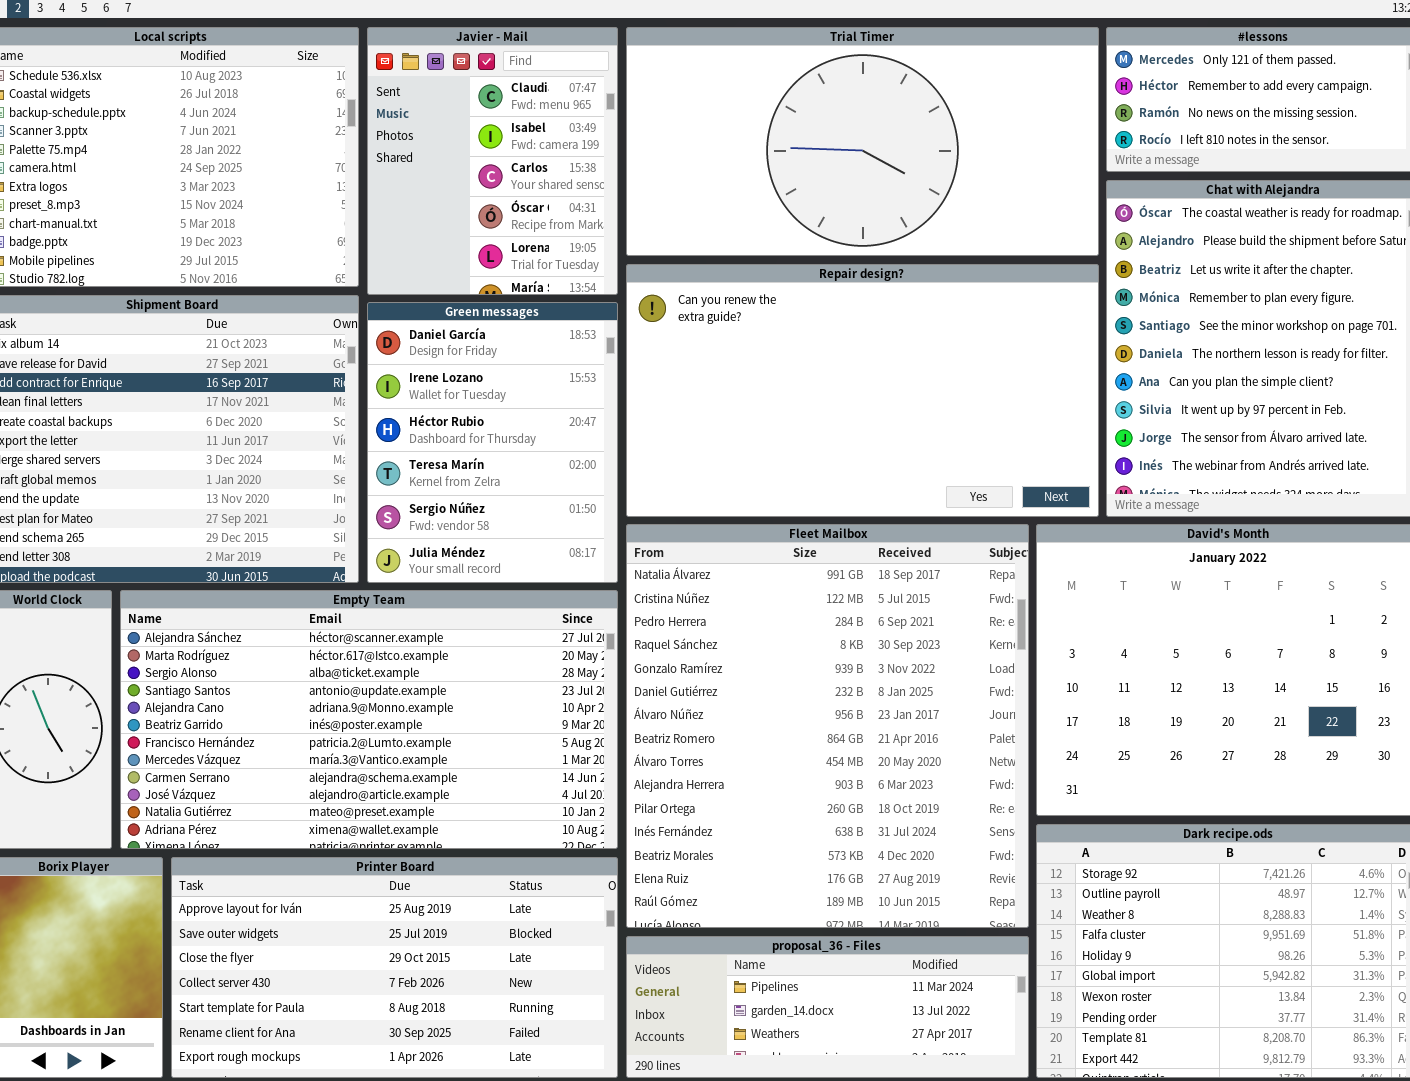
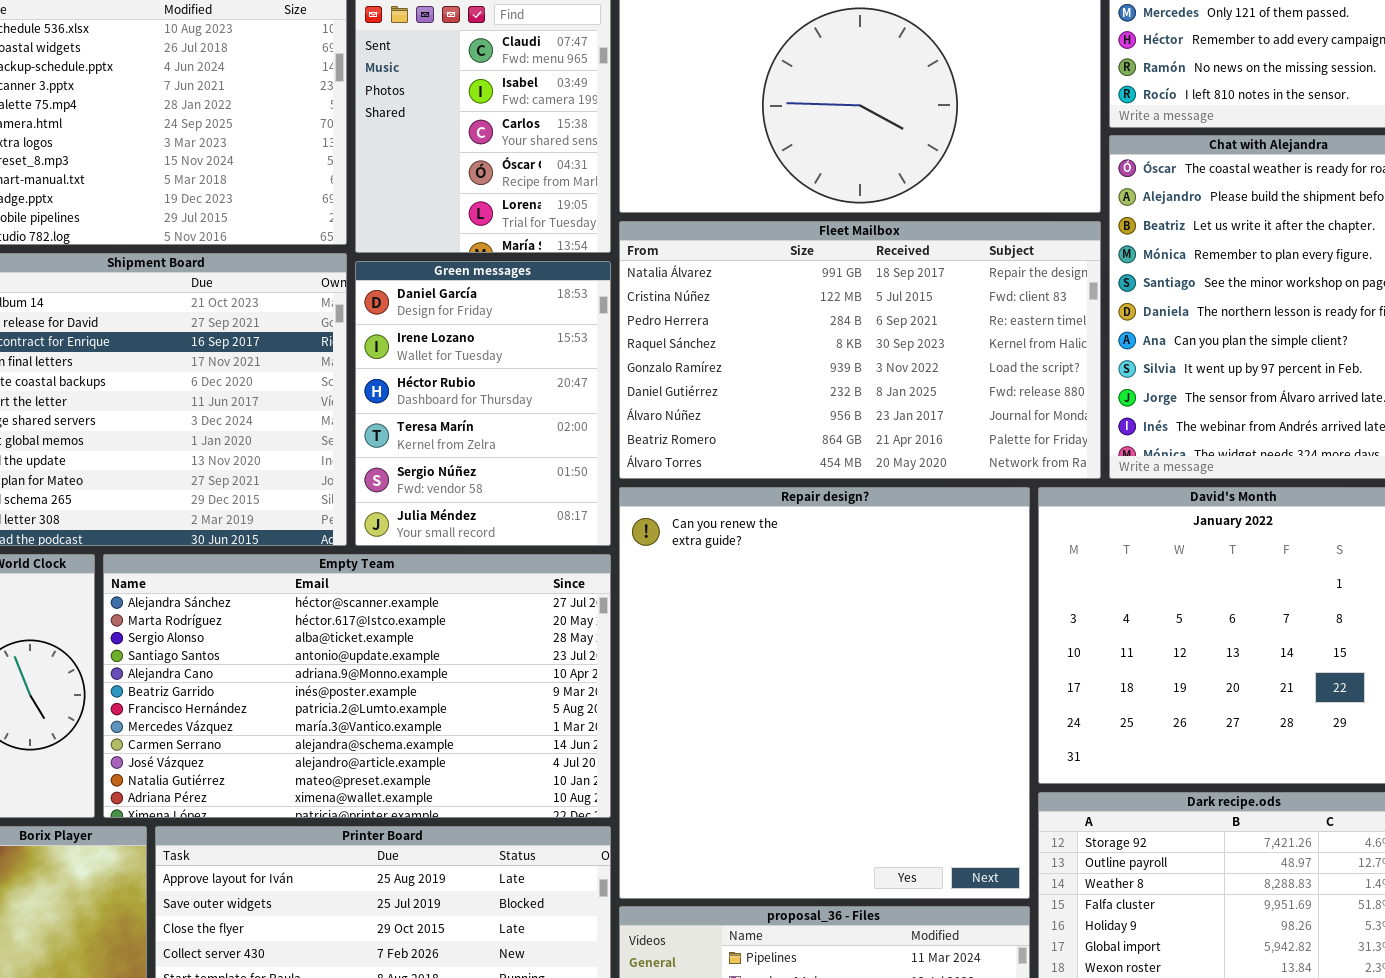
Repair design?: [626,264,1099,517] -> [619,487,1030,899], moved, resized
Fleet Mailbox: [626,524,1029,928] -> [619,221,1101,479], moved, resized

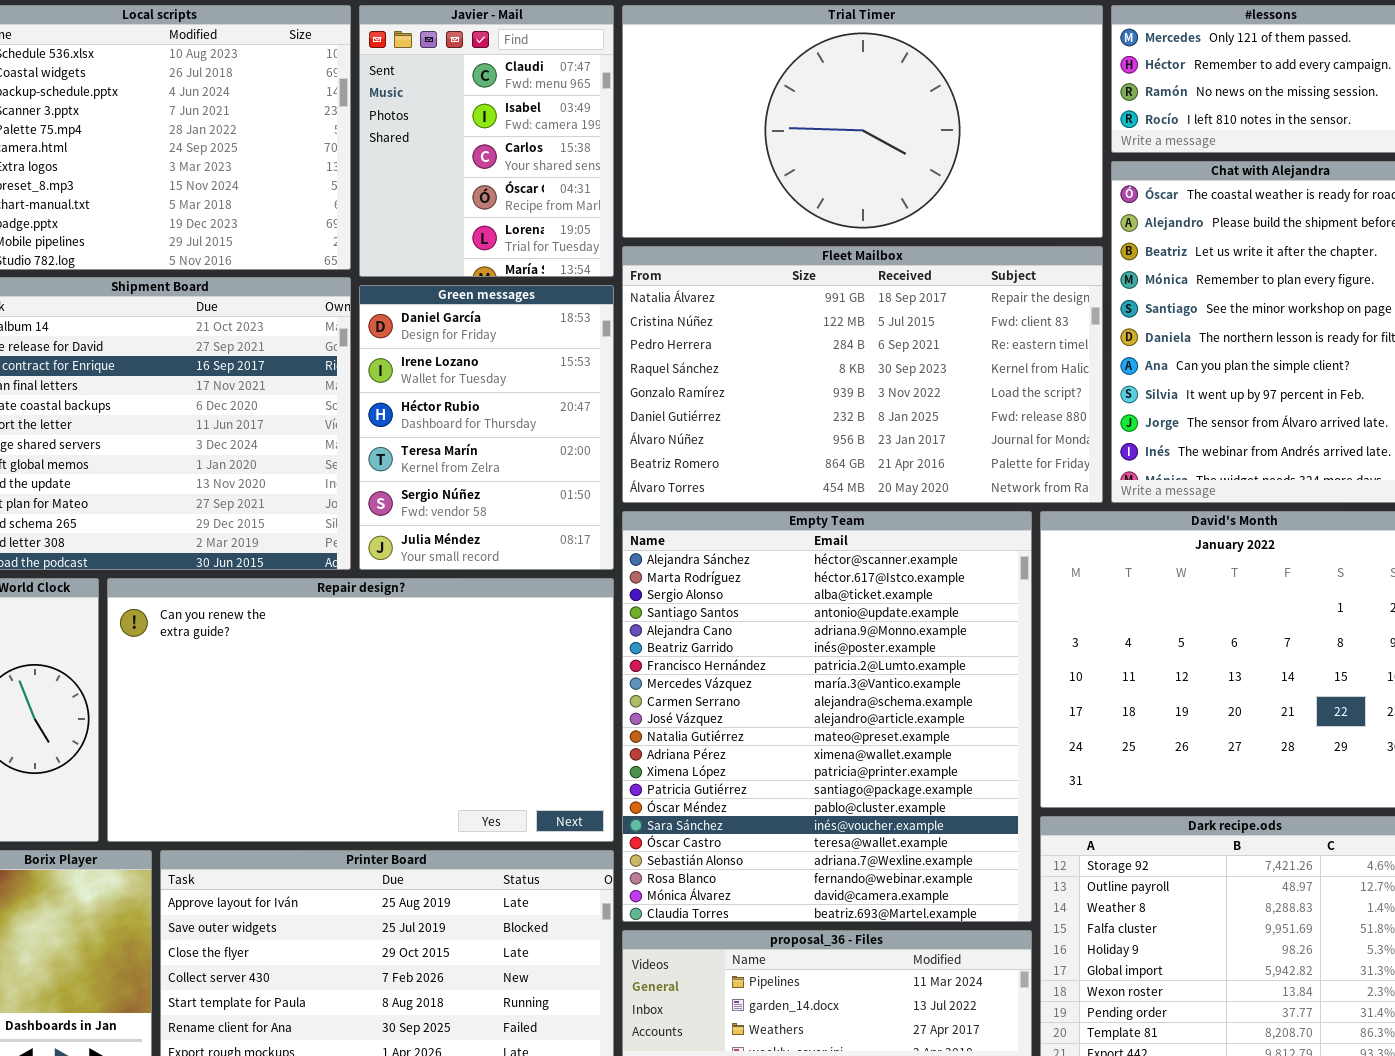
Repair design?: [619,487,1030,899] -> [107,578,614,842], moved, resized
Empty Team: [103,554,611,818] -> [622,511,1032,922], moved, resized

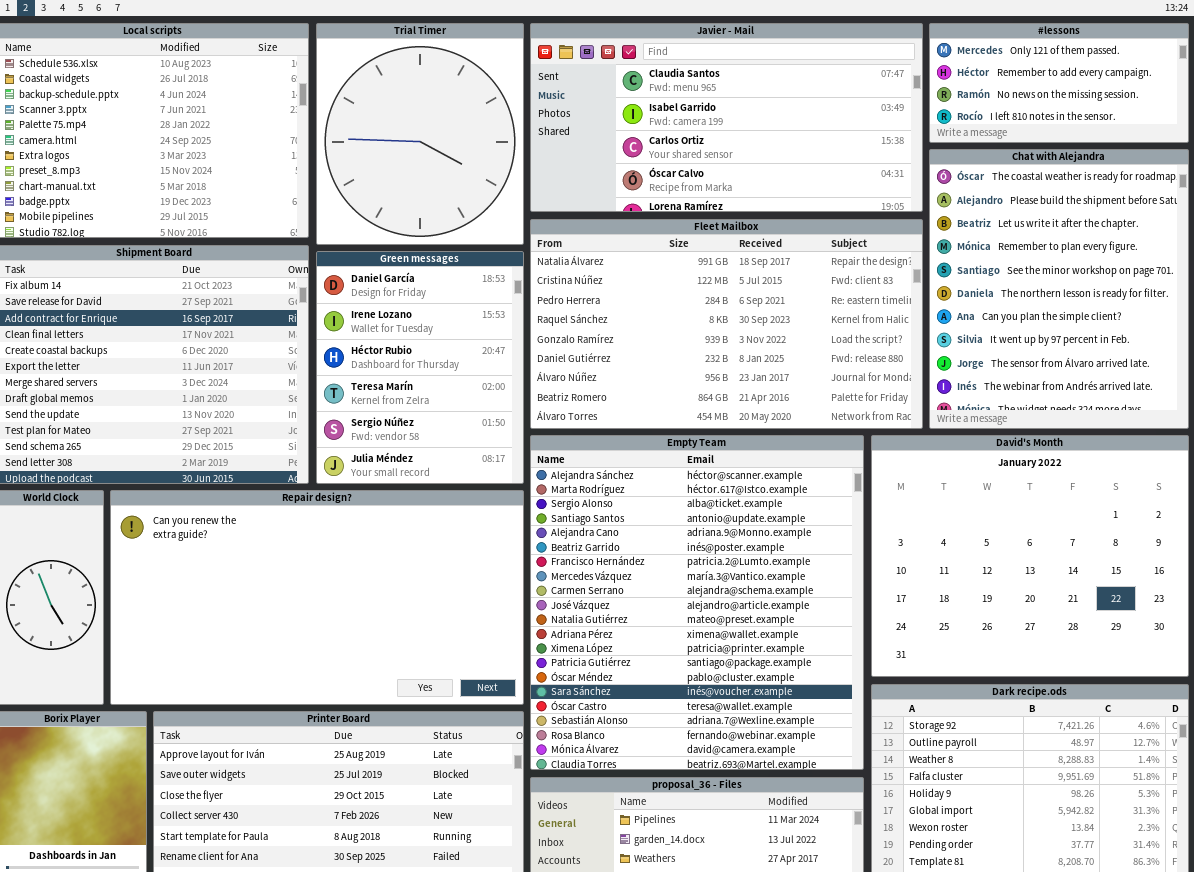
Javier - Mail: [359,5,614,277] -> [530,23,923,212], moved, resized
Trial Timer: [622,5,1103,238] -> [316,23,524,245], moved, resized

